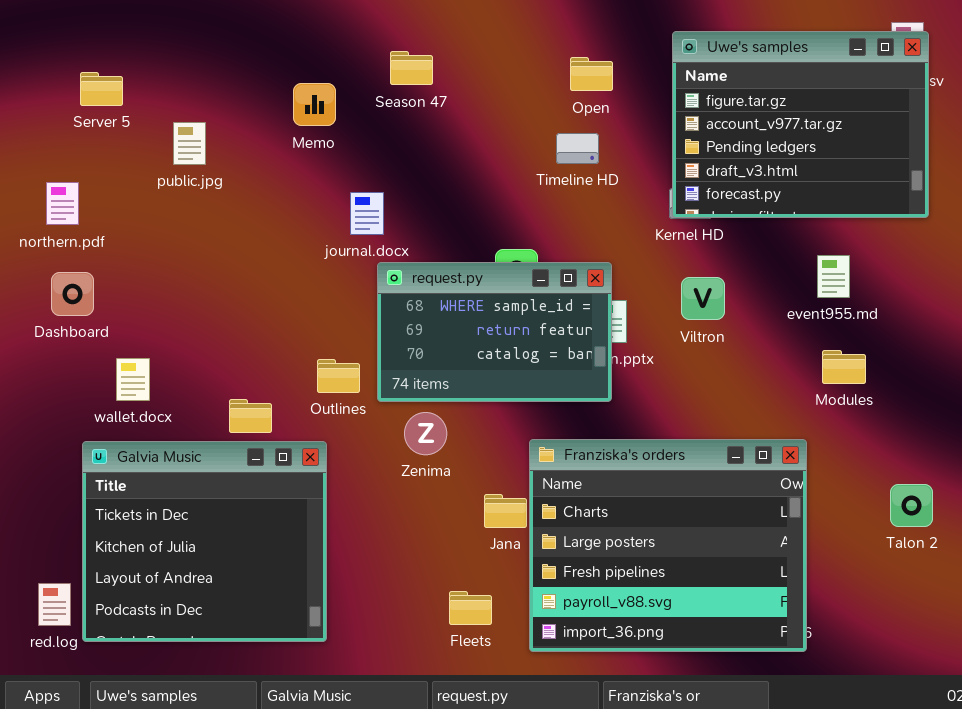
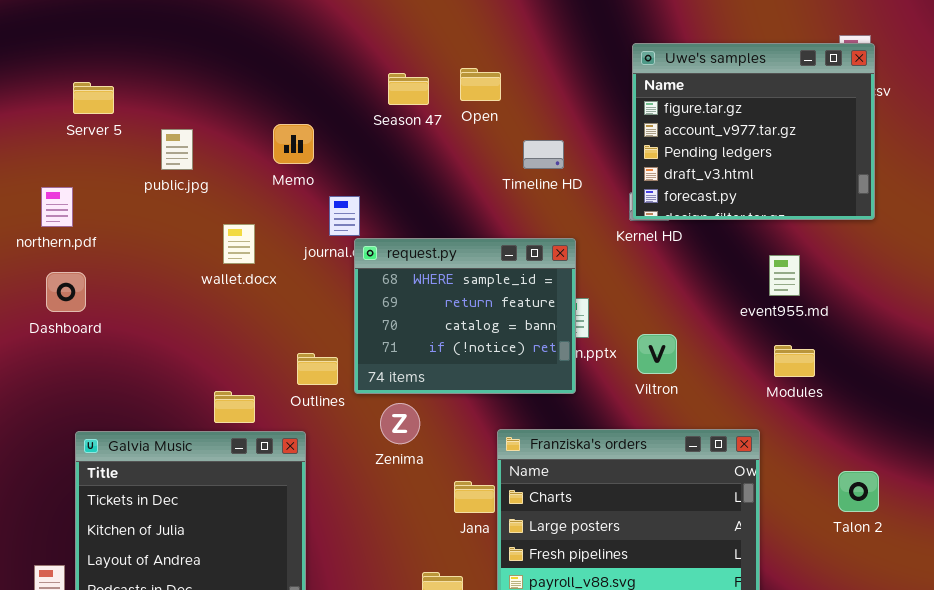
Season 47: [390,51,433,85] -> [388,73,429,105], moved
Open: [570,57,613,91] -> [460,68,501,101], moved
Memo: [293,83,336,126] -> [273,124,314,164], moved
request.py: [377,262,612,402] -> [354,238,576,394], resized
Viltron: [681,277,725,320] -> [637,334,677,374], moved
wallet.docx: [116,358,150,401] -> [223,224,255,264], moved

